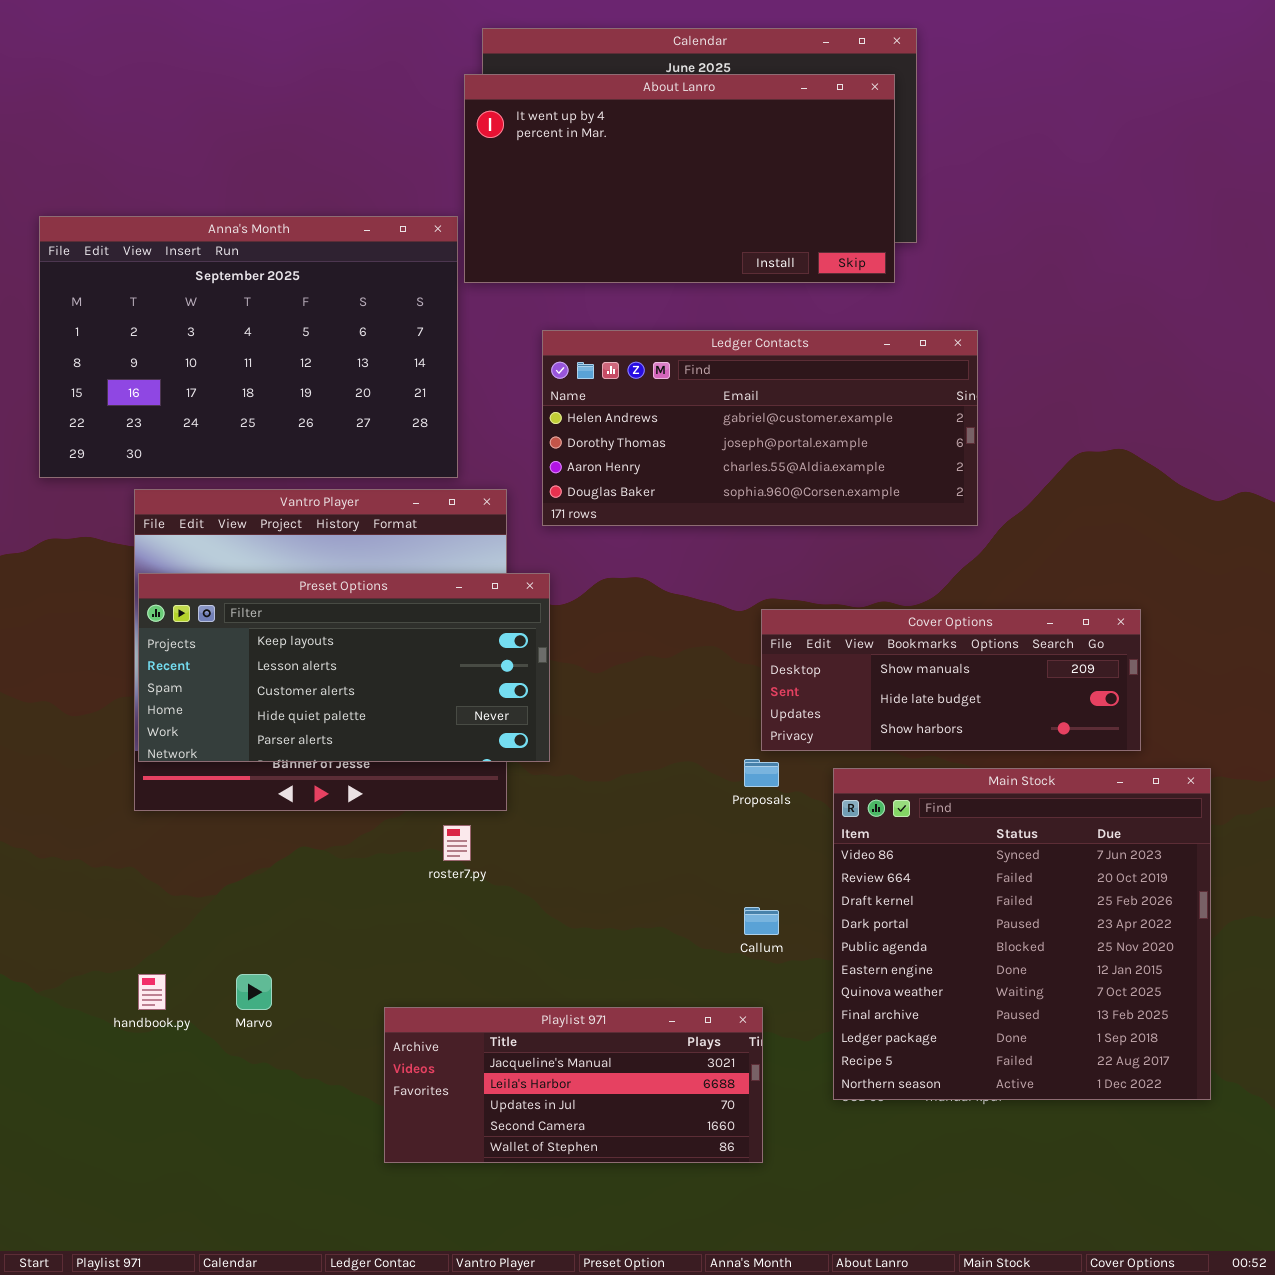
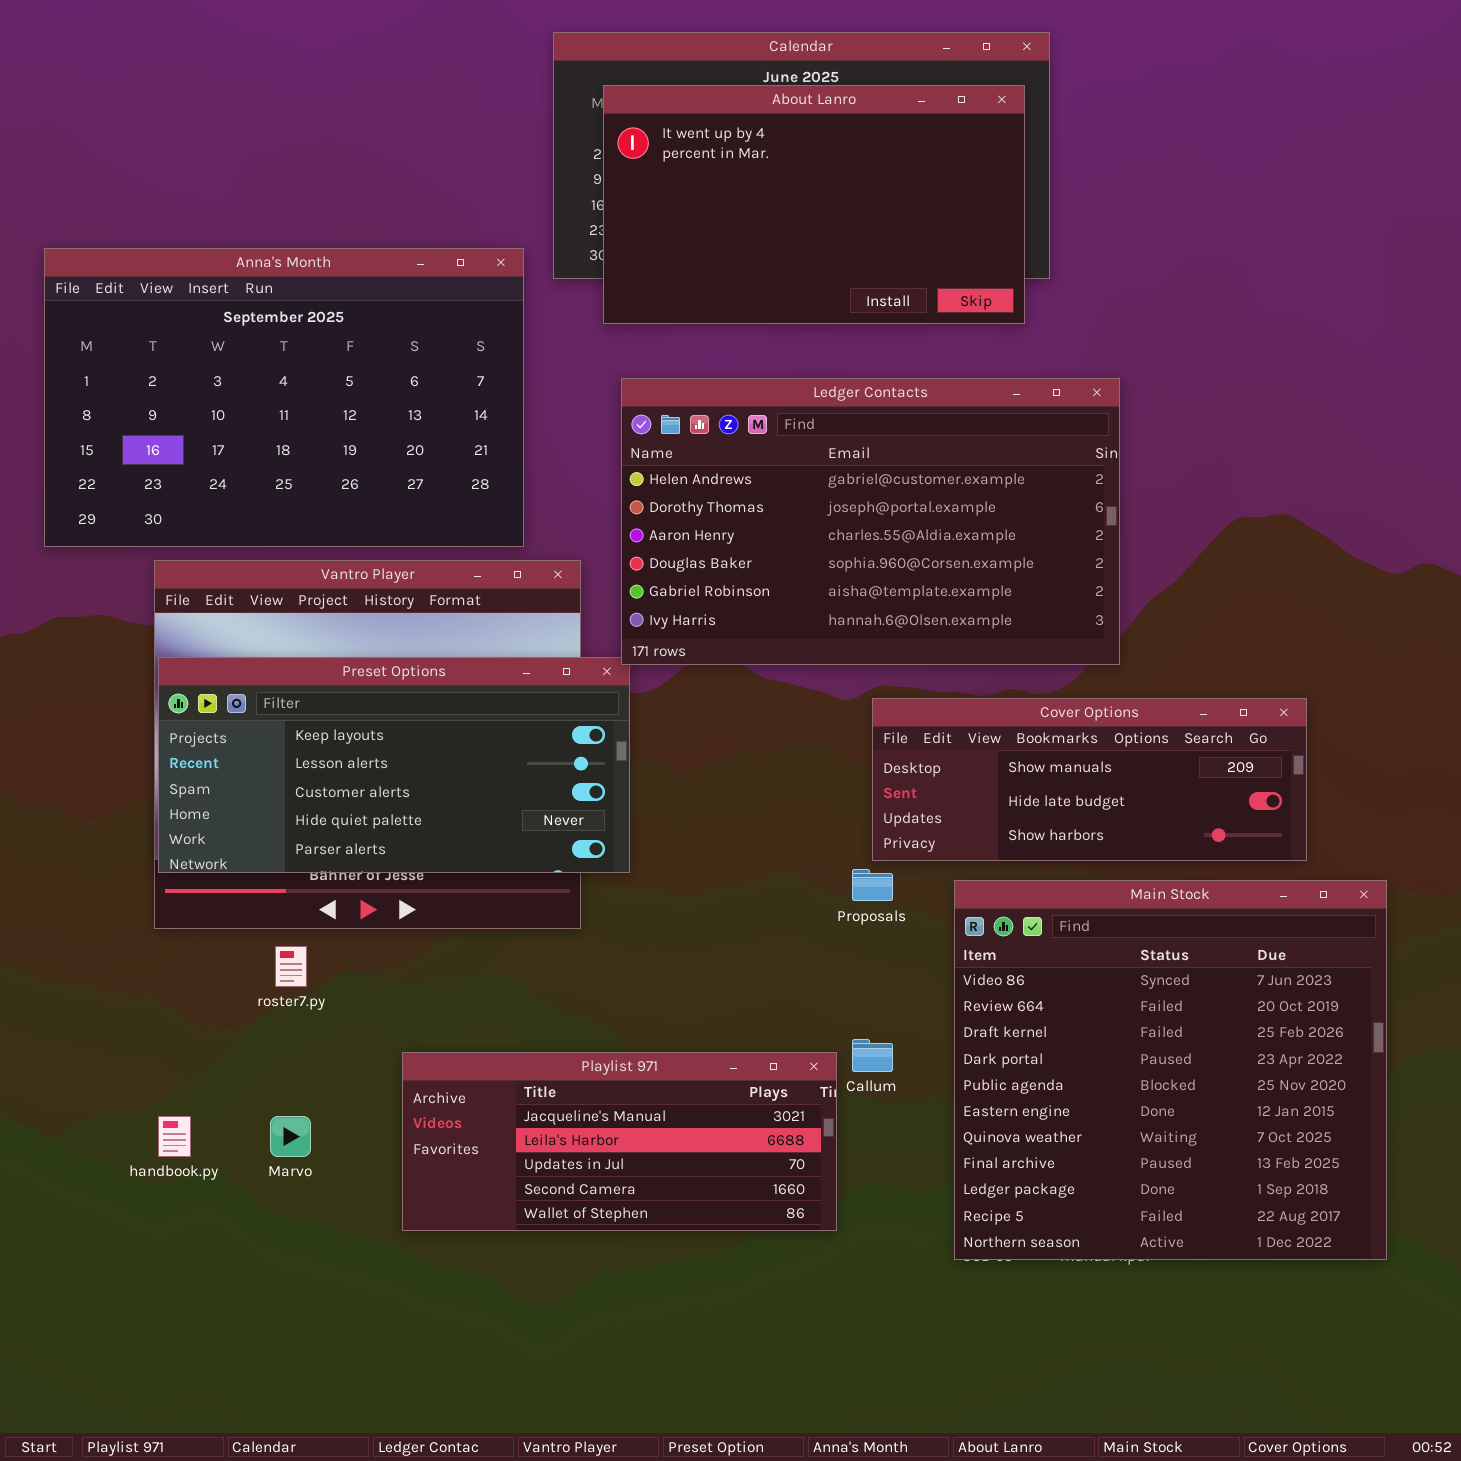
About Lanro: [464,74,895,283] -> [603,85,1025,324], resized
Ledger Contacts: [542,330,978,526] -> [621,378,1120,665], resized
roster7.py: [443,825,471,861] -> [275,946,307,987], moved
Playlist 971: [384,1007,763,1163] -> [402,1052,837,1231], moved

